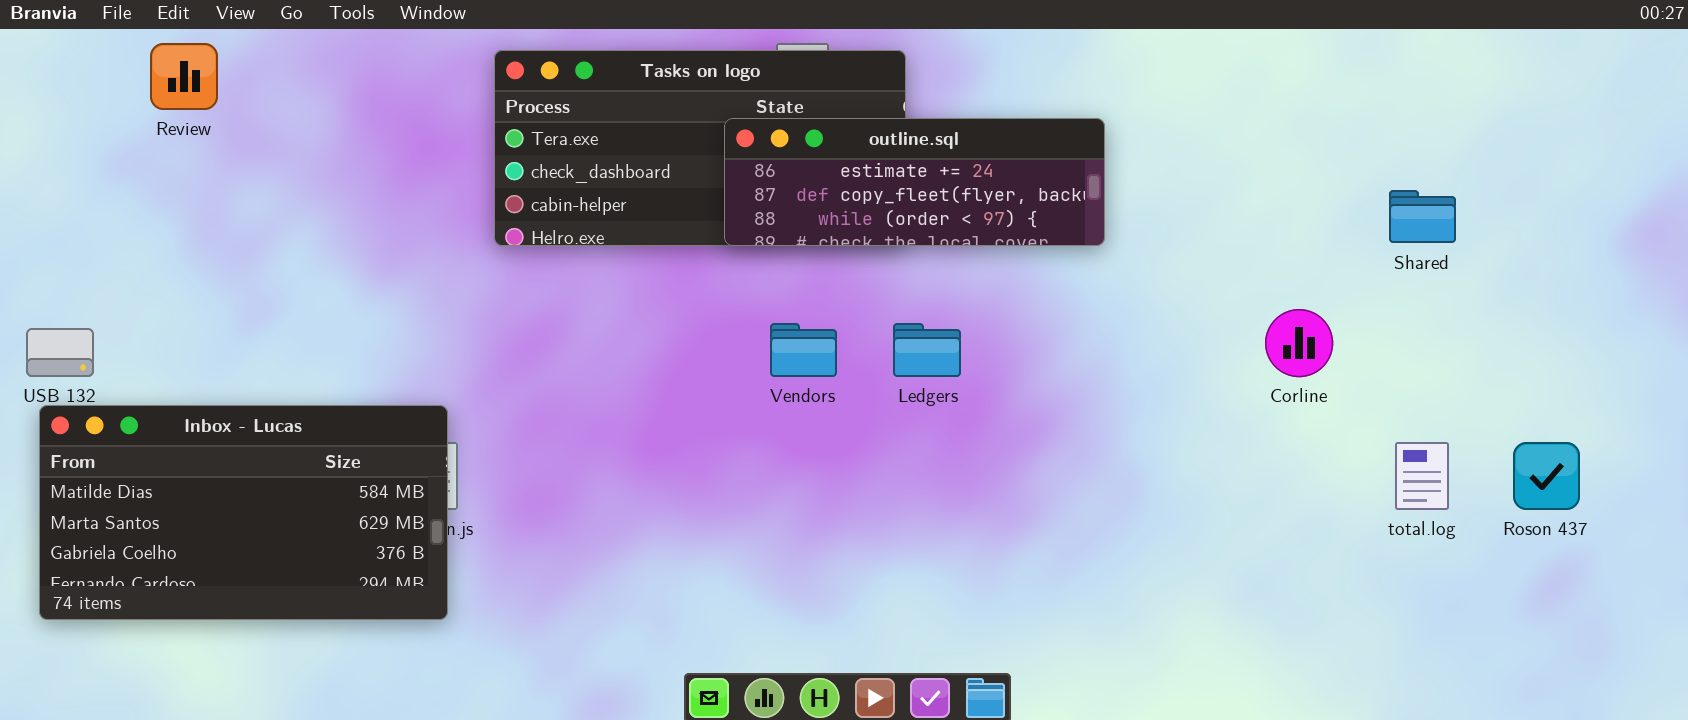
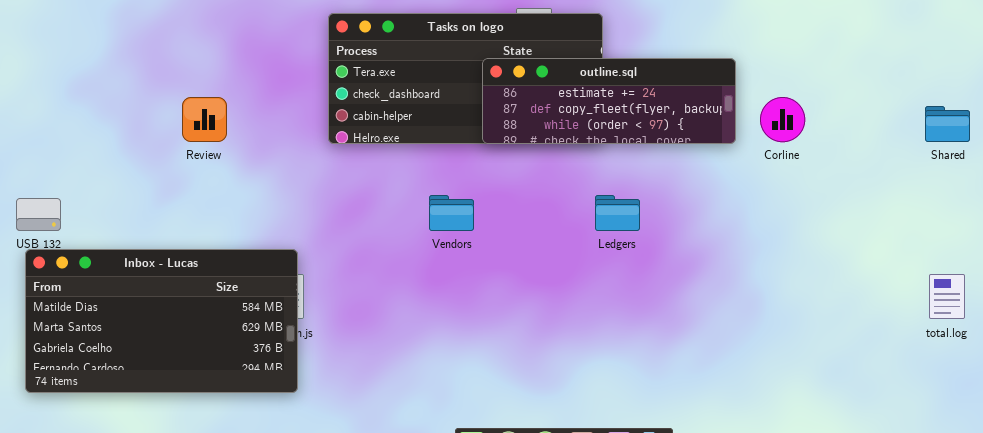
Review: [150,43,218,110] -> [182,97,227,142], moved
Corline: [1265,309,1333,377] -> [760,97,805,142], moved
Vendors: [770,323,837,377] -> [429,195,474,231], moved

